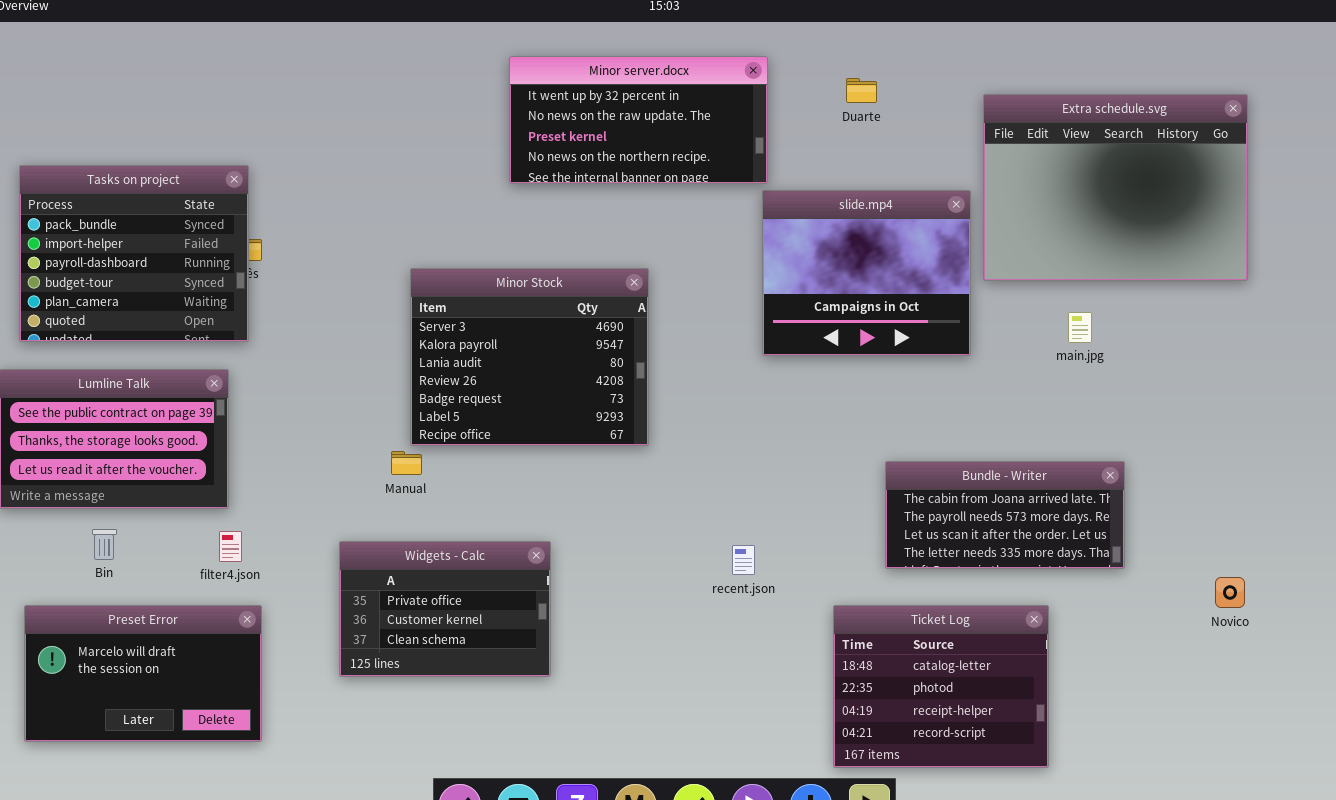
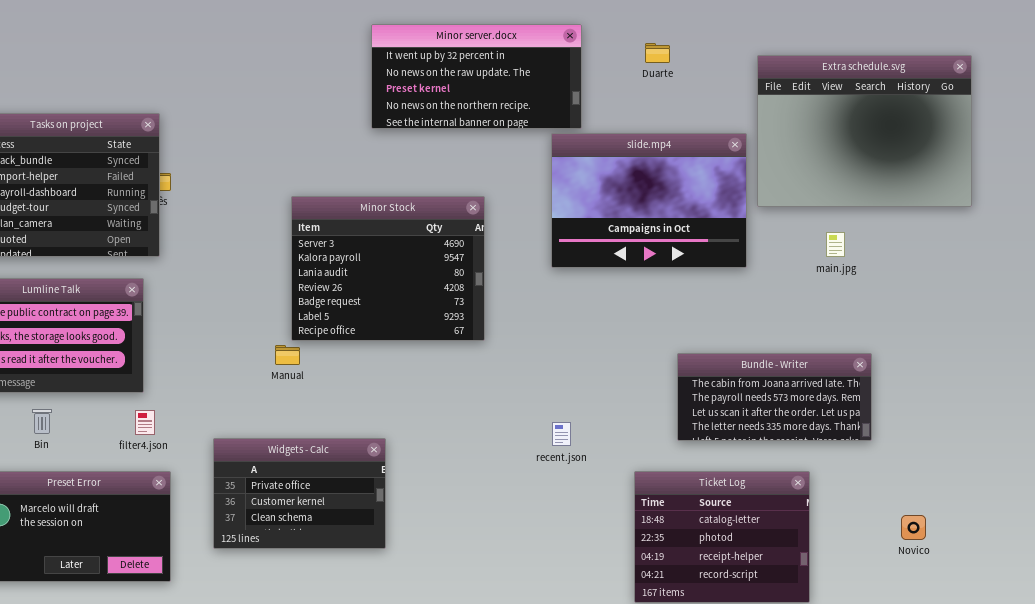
slide.mp4: [762,190,971,356] -> [551,133,747,268], resized
Widgets - Calc: [339,541,551,677] -> [213,438,386,549], moved
Novico: [1215,577,1245,608] -> [901,515,926,540], moved

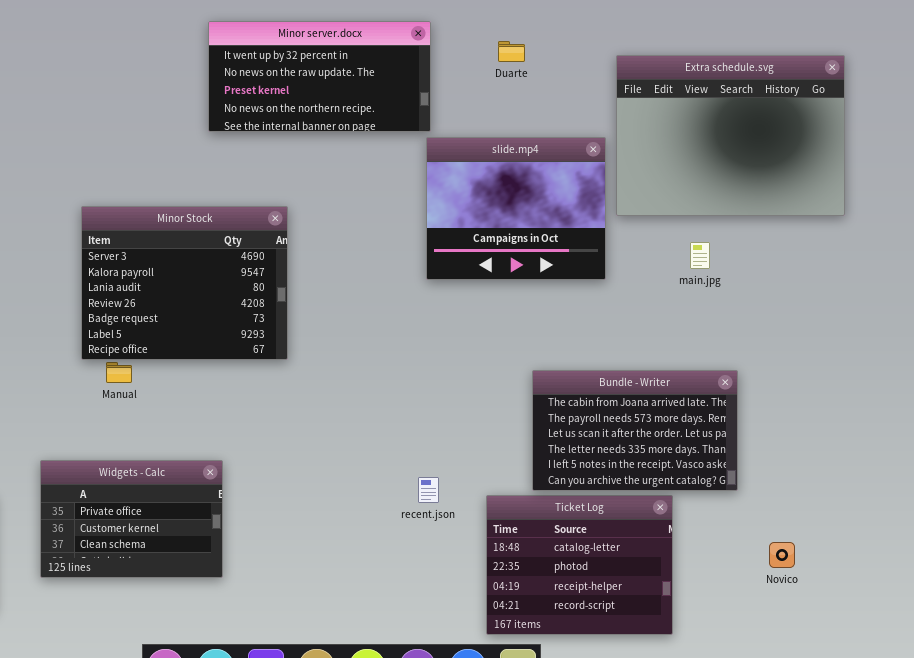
slide.mp4: [551,133,747,268] -> [426,137,606,280], resized
Minor Stock: [291,196,485,341] -> [81,206,288,360], moved
Bundle - Writer: [677,353,872,441] -> [532,370,738,491], resized
recent.json: [552,422,571,446] -> [418,477,439,503], moved

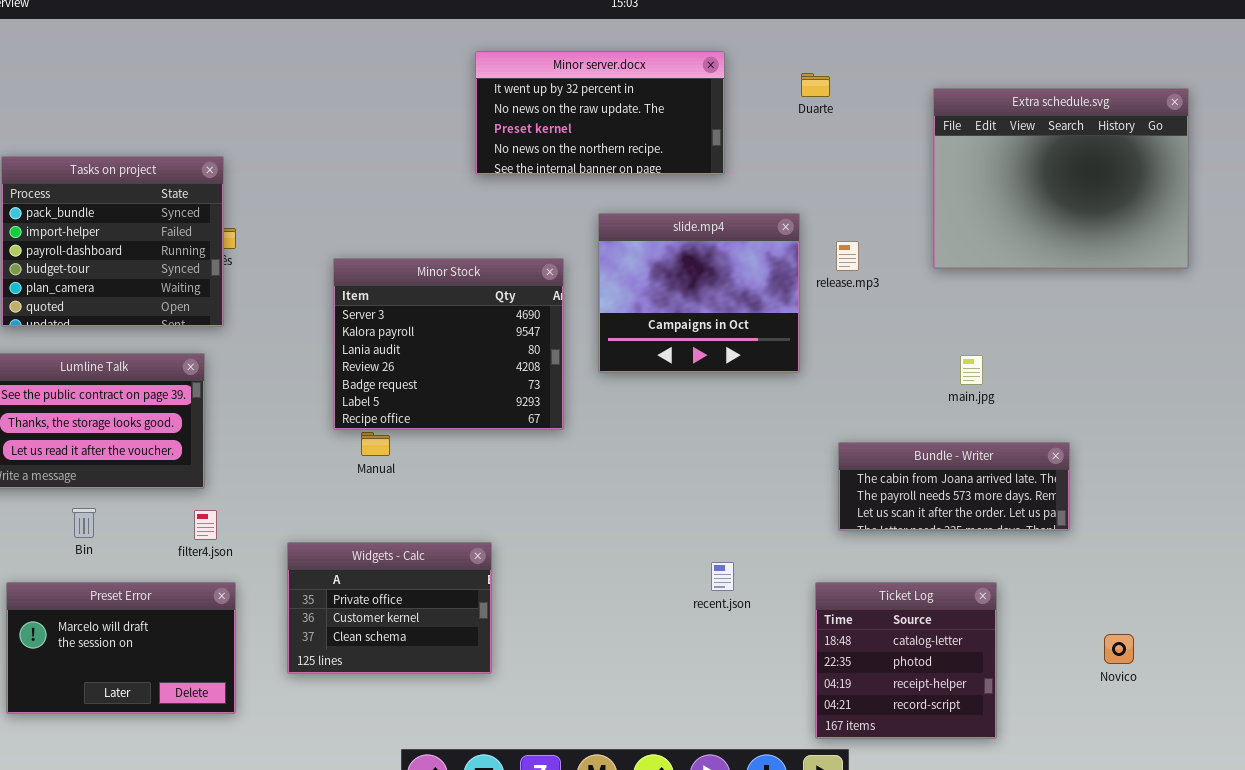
slide.mp4: [426,137,606,280] -> [598,213,800,373], moved
main.jpg: [690,242,710,269] -> [960,355,983,385], moved
Bundle - Writer: [532,370,738,491] -> [838,442,1070,531], resized
Ticket Log: [486,495,673,635] -> [815,582,997,739], resized

